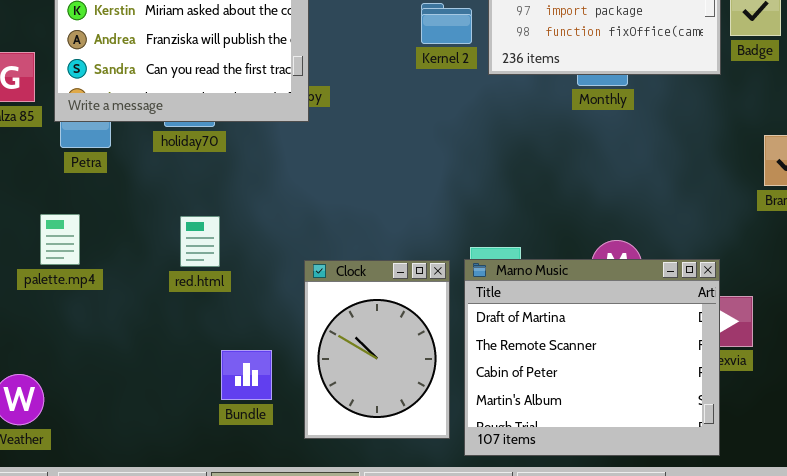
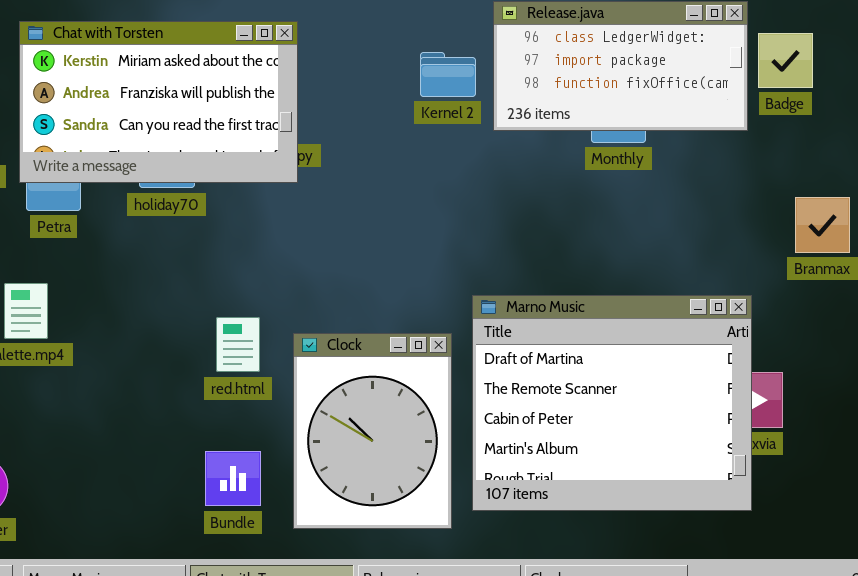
red.html: [180,216,220,267] -> [216,317,260,372], moved
Marno Music: [464,259,720,456] -> [472,295,752,511], moved
Bundle: [221,350,272,400] -> [205,451,261,506], moved

